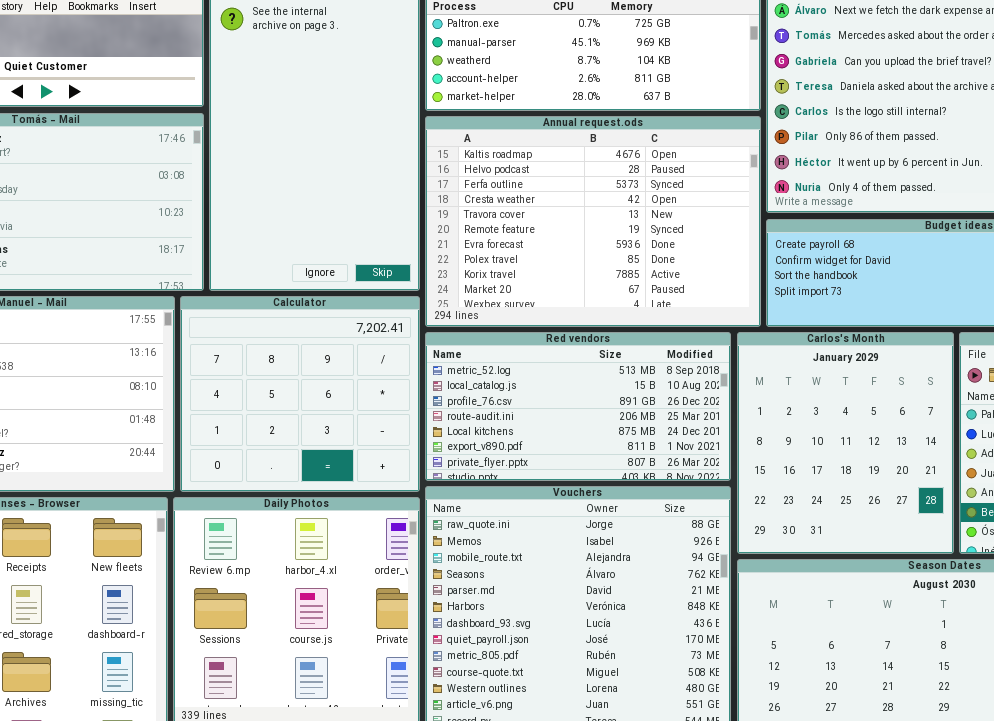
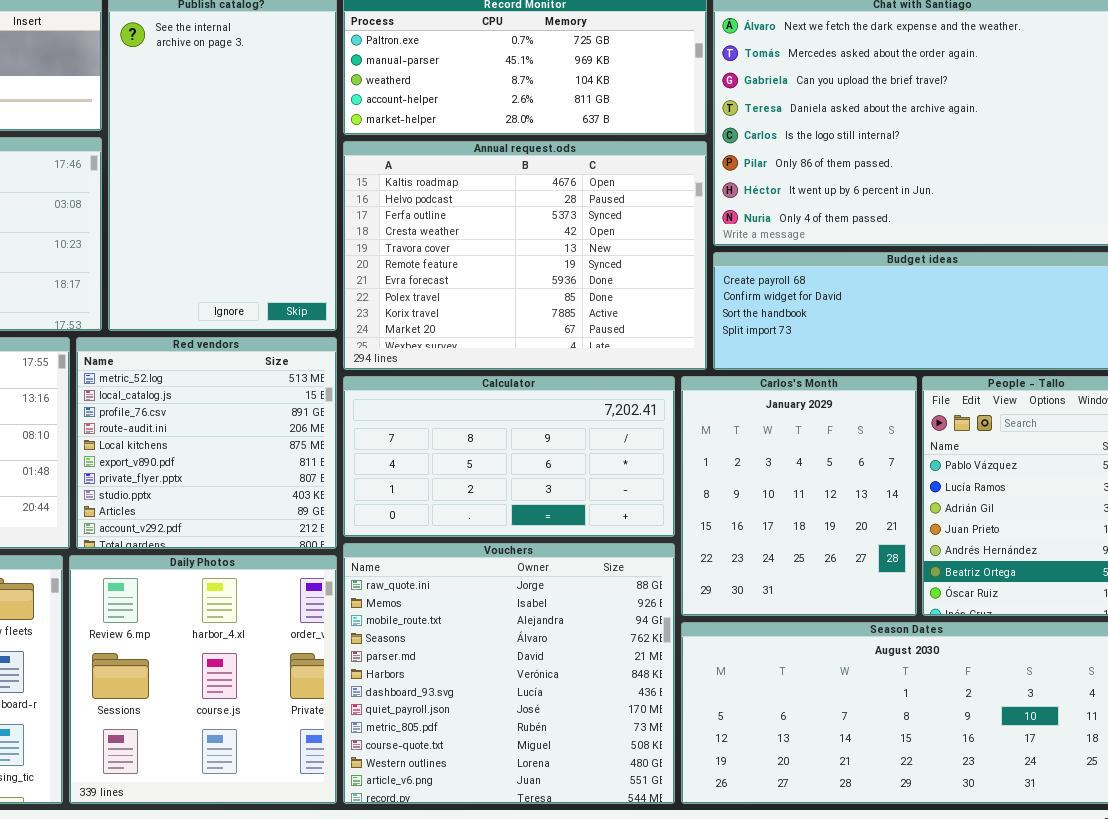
Calculator: [180,296,420,492] -> [343,376,675,537], moved, resized
Red vendors: [425,332,731,481] -> [76,337,337,549], moved, resized

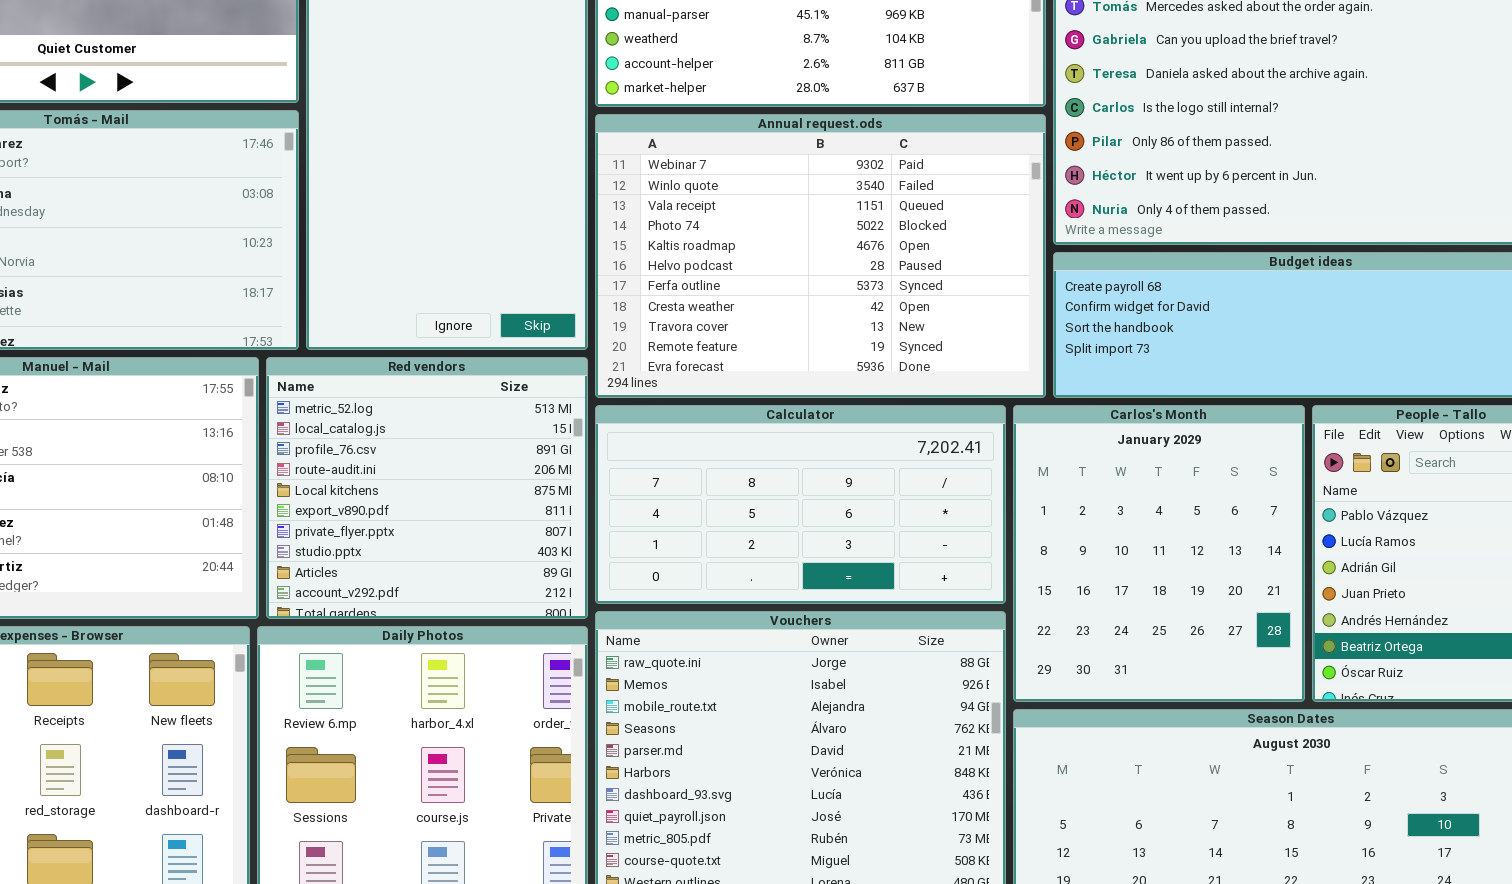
Annual request.ods: [343,141,707,370] -> [595,114,1046,398], scrolled up 4 rows

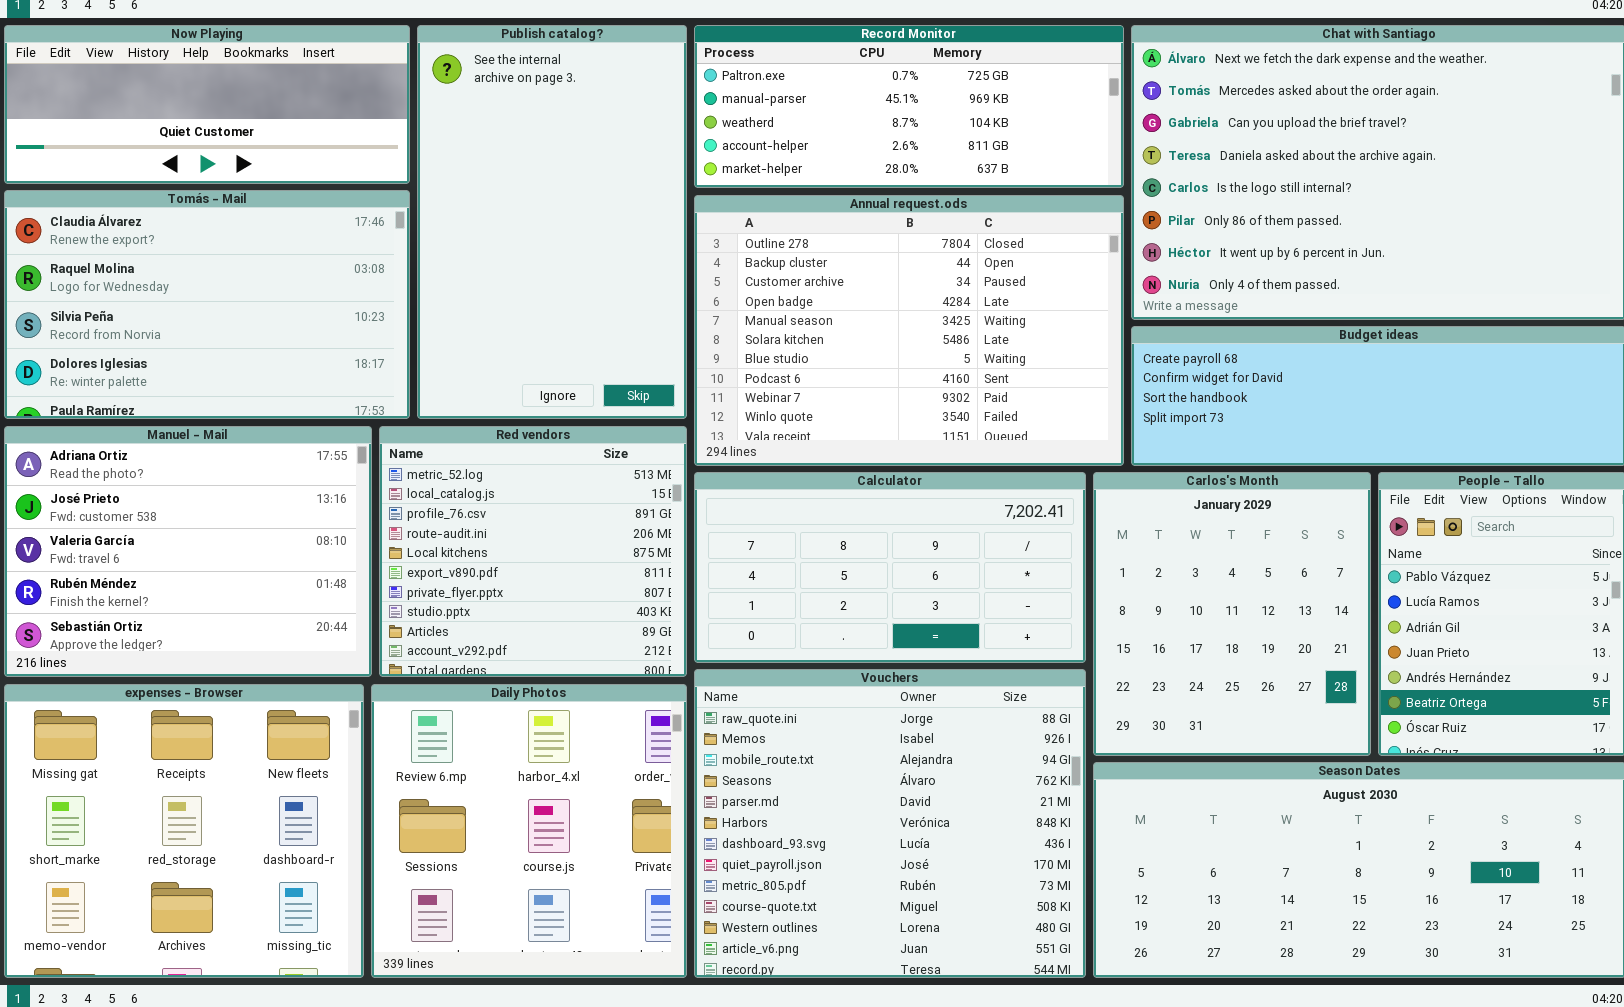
Annual request.ods: [595,114,1046,398] -> [694,195,1124,466], scrolled up 8 rows

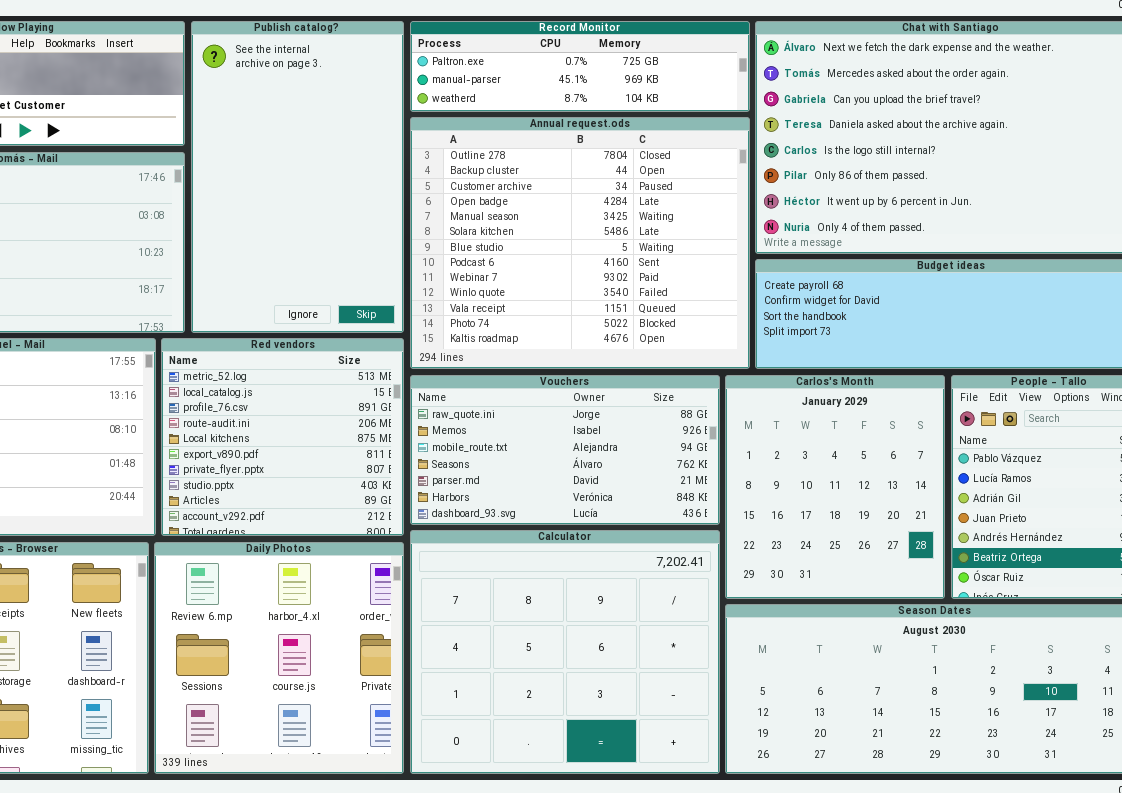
Record Monitor: [694,25,1124,188] -> [410,21,750,112], resized
Annual request.ods: [694,195,1124,466] -> [410,117,750,369], resized
Calculator: [694,472,1086,663] -> [410,530,720,774], moved, resized
Vouchers: [694,669,1086,978] -> [410,375,720,525], moved, resized

